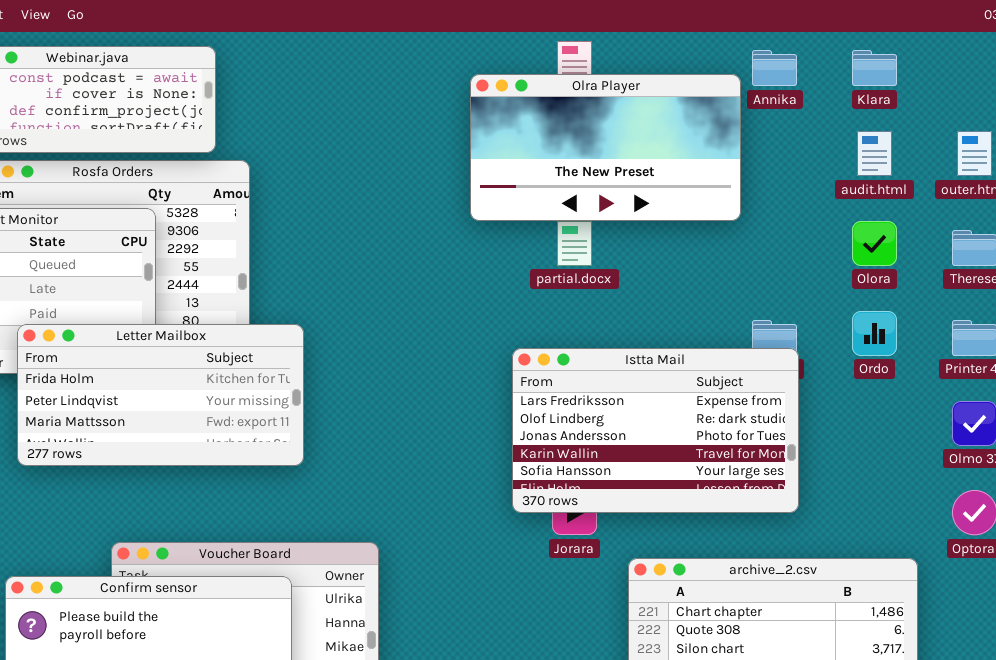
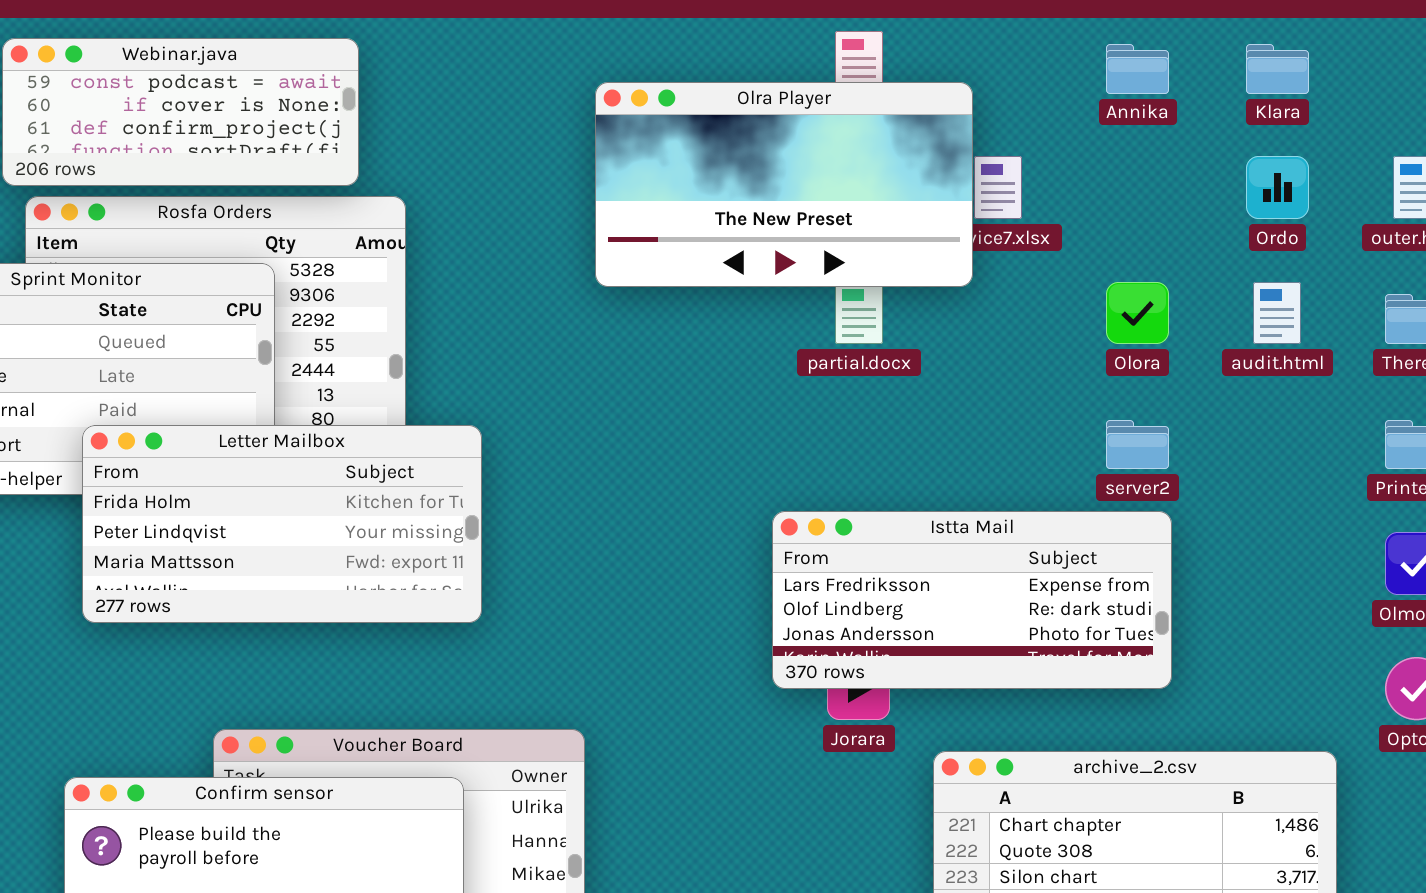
Olra Player: [470,74,741,221] -> [595,82,973,287], moved
audit.html: [857,131,892,176] -> [1253,282,1301,344], moved
Olora: [852,221,897,266] -> [1106,282,1169,344], moved
Ordo: [852,311,897,356] -> [1246,156,1309,219], moved
Istta Mail: [512,348,799,513] -> [772,511,1172,689], resized

